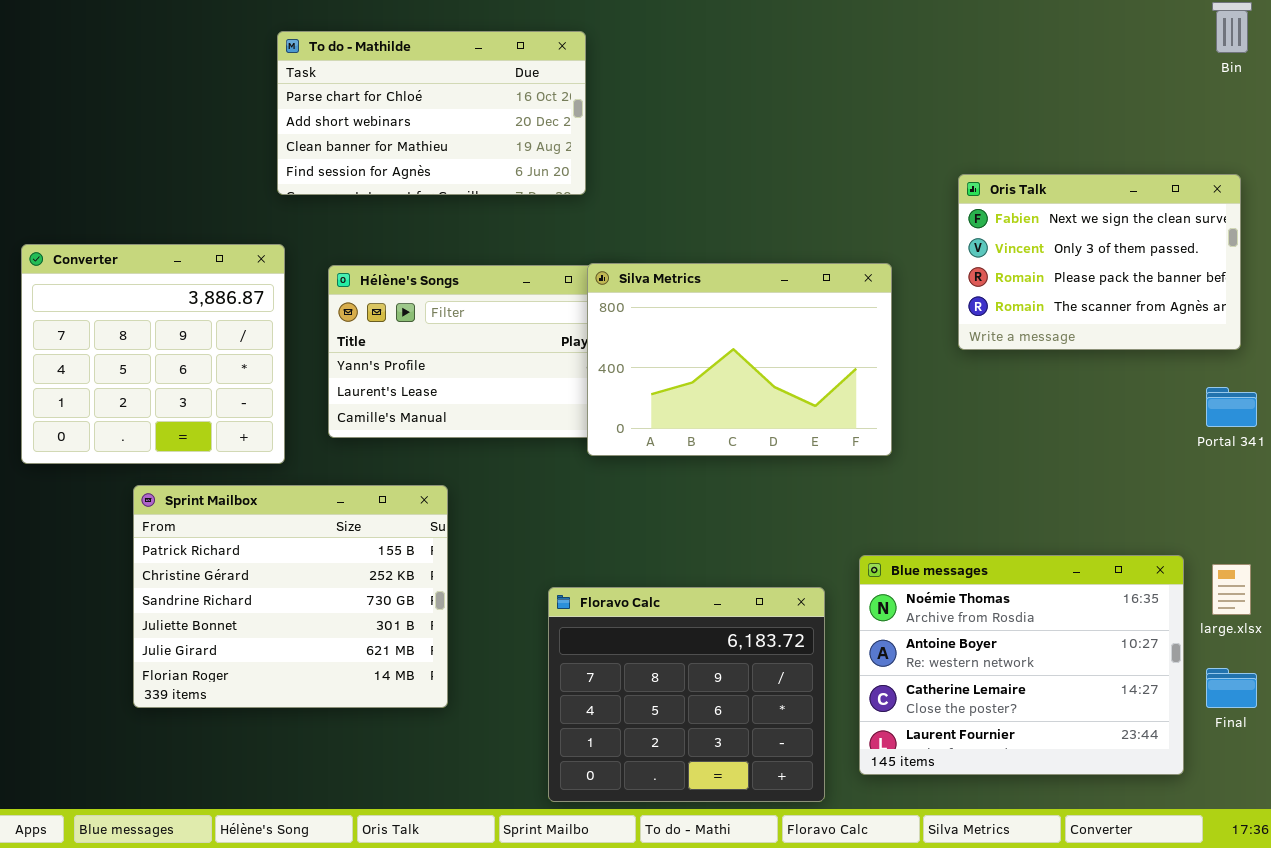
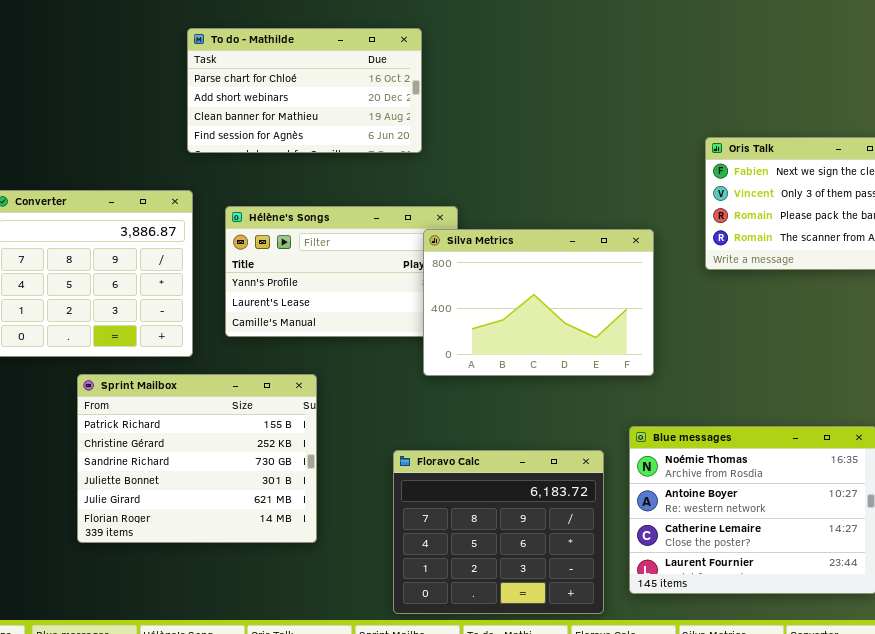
Silva Metrics: [587,263,892,456] -> [423,229,654,376], moved

